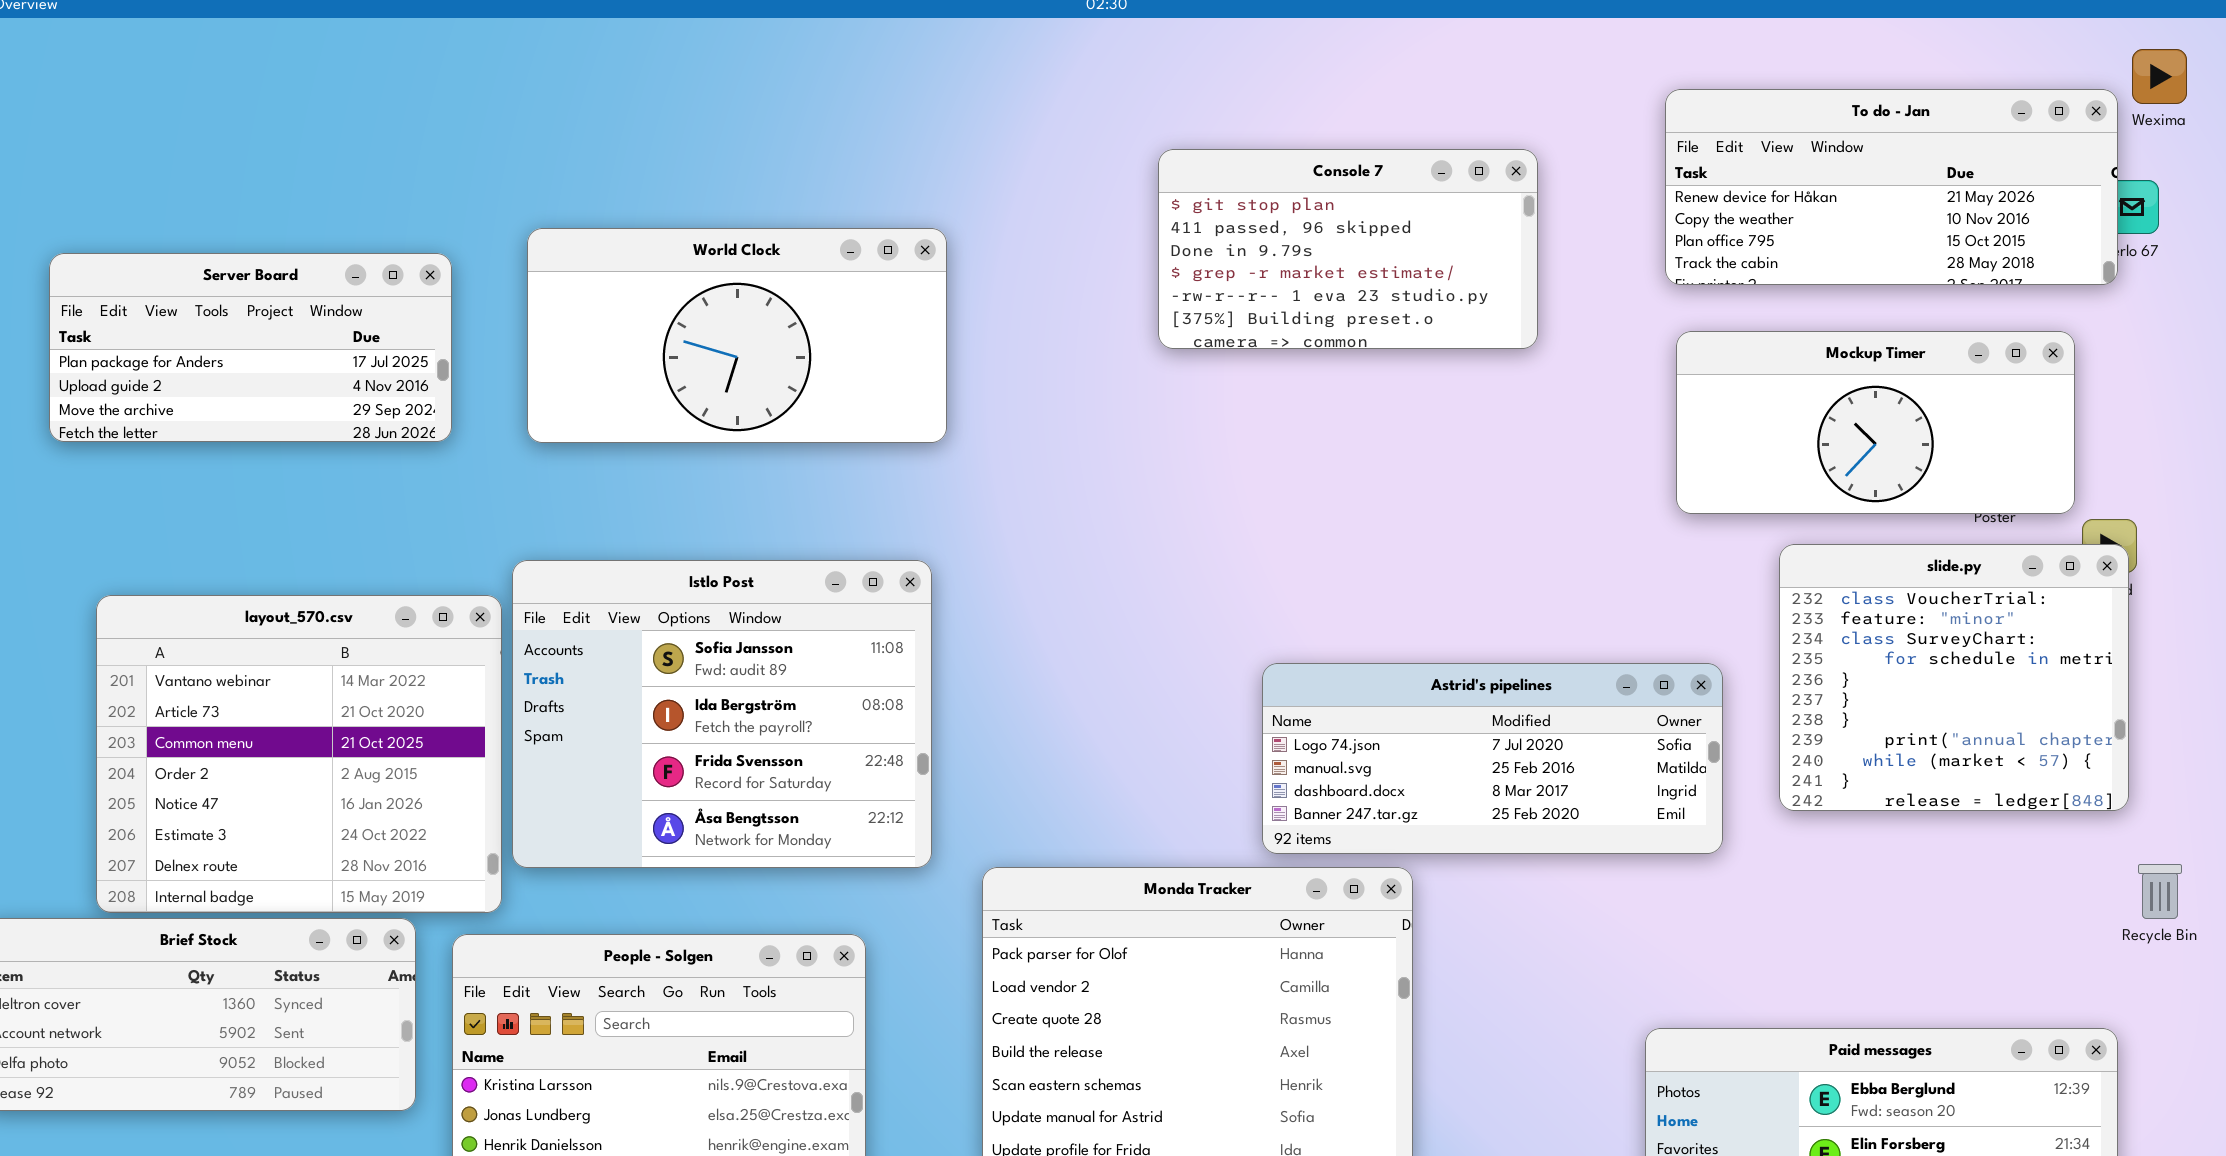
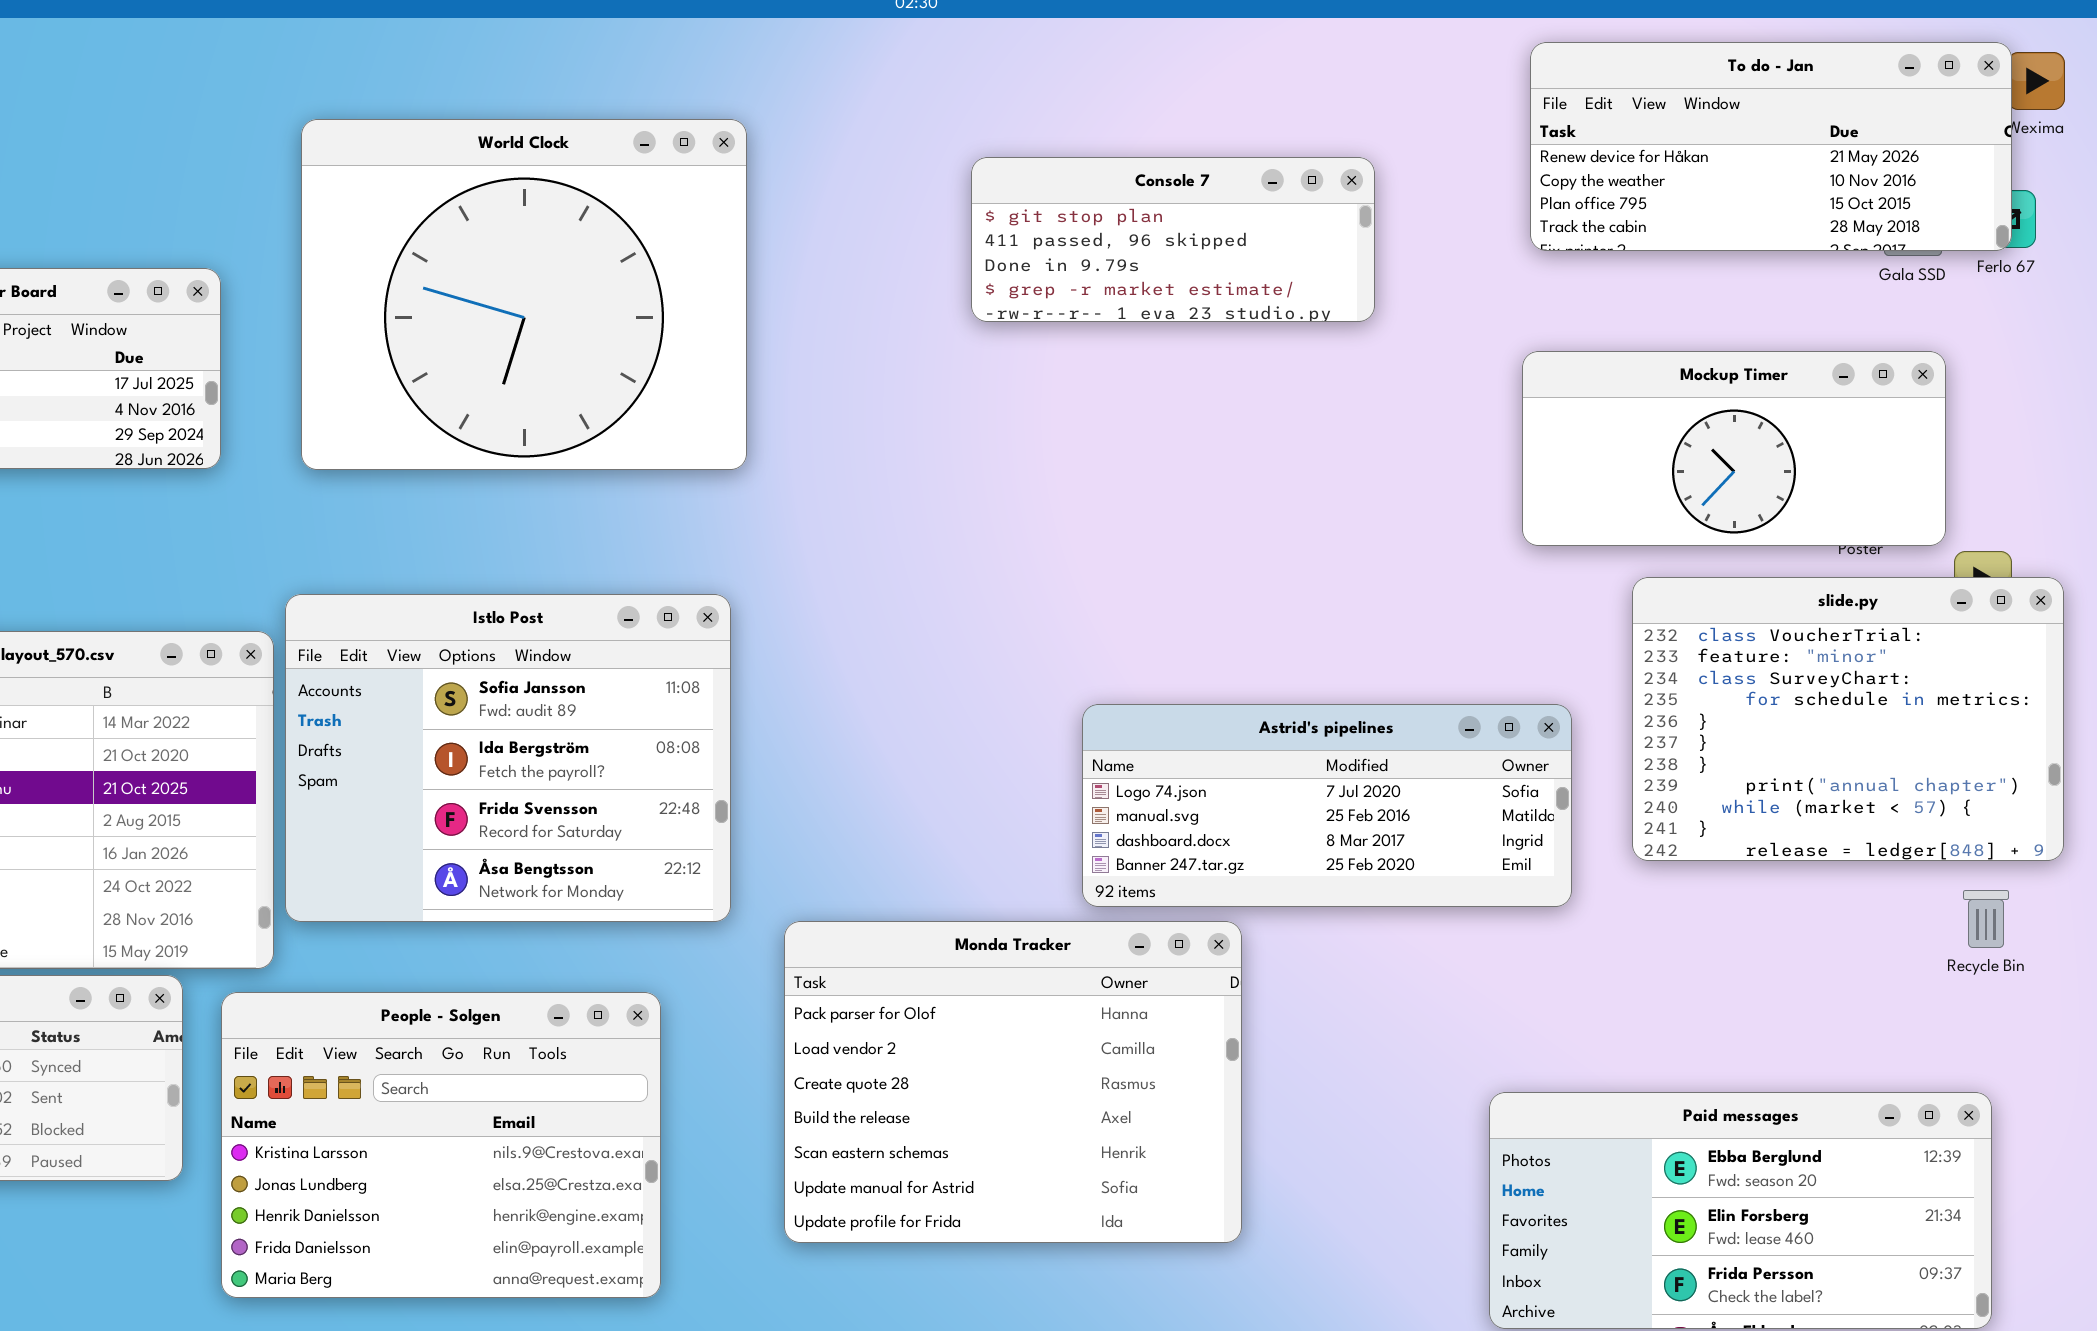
To do - Jan: [1665,89,2118,285] -> [1530,42,2012,251], moved
Console 7: [1158,149,1538,349] -> [971,157,1375,322], resized
World Clock: [527,228,947,443] -> [301,119,747,470], resized
slide.py: [1779,544,2129,811] -> [1632,577,2064,861], resized
Recycle Bin: [2138,864,2182,919] -> [1963,890,2009,948], moved

